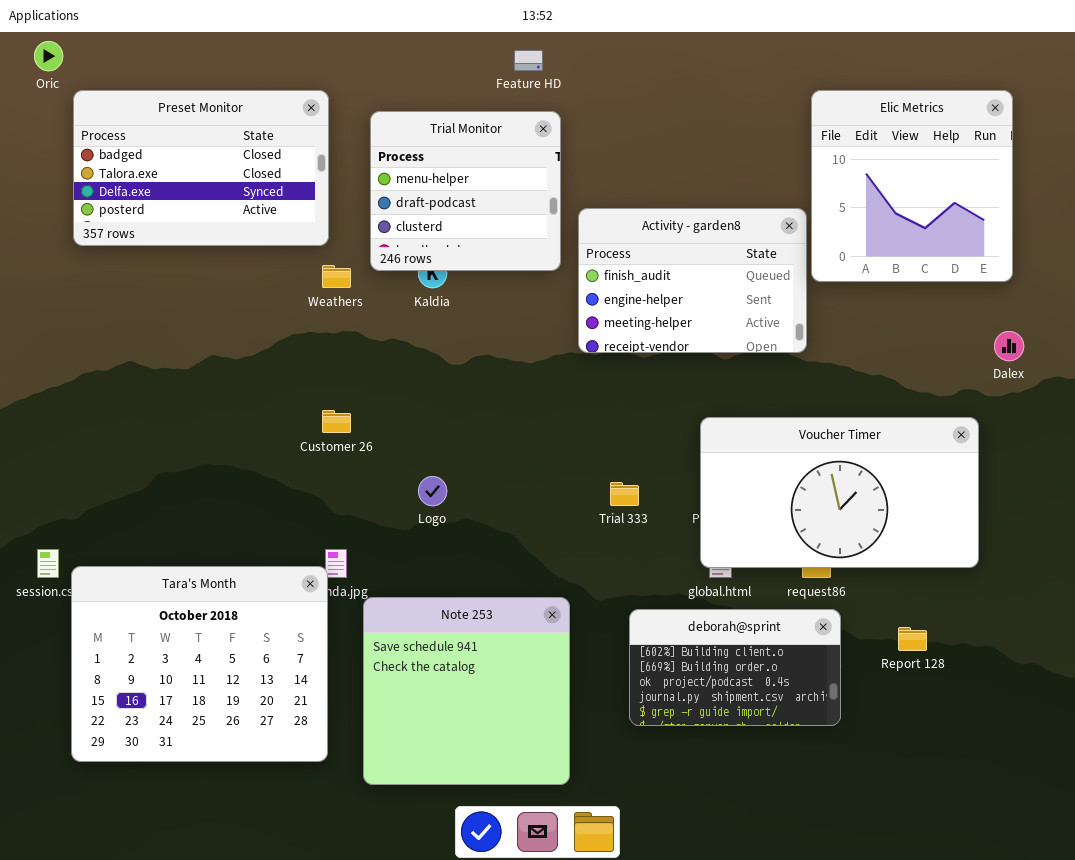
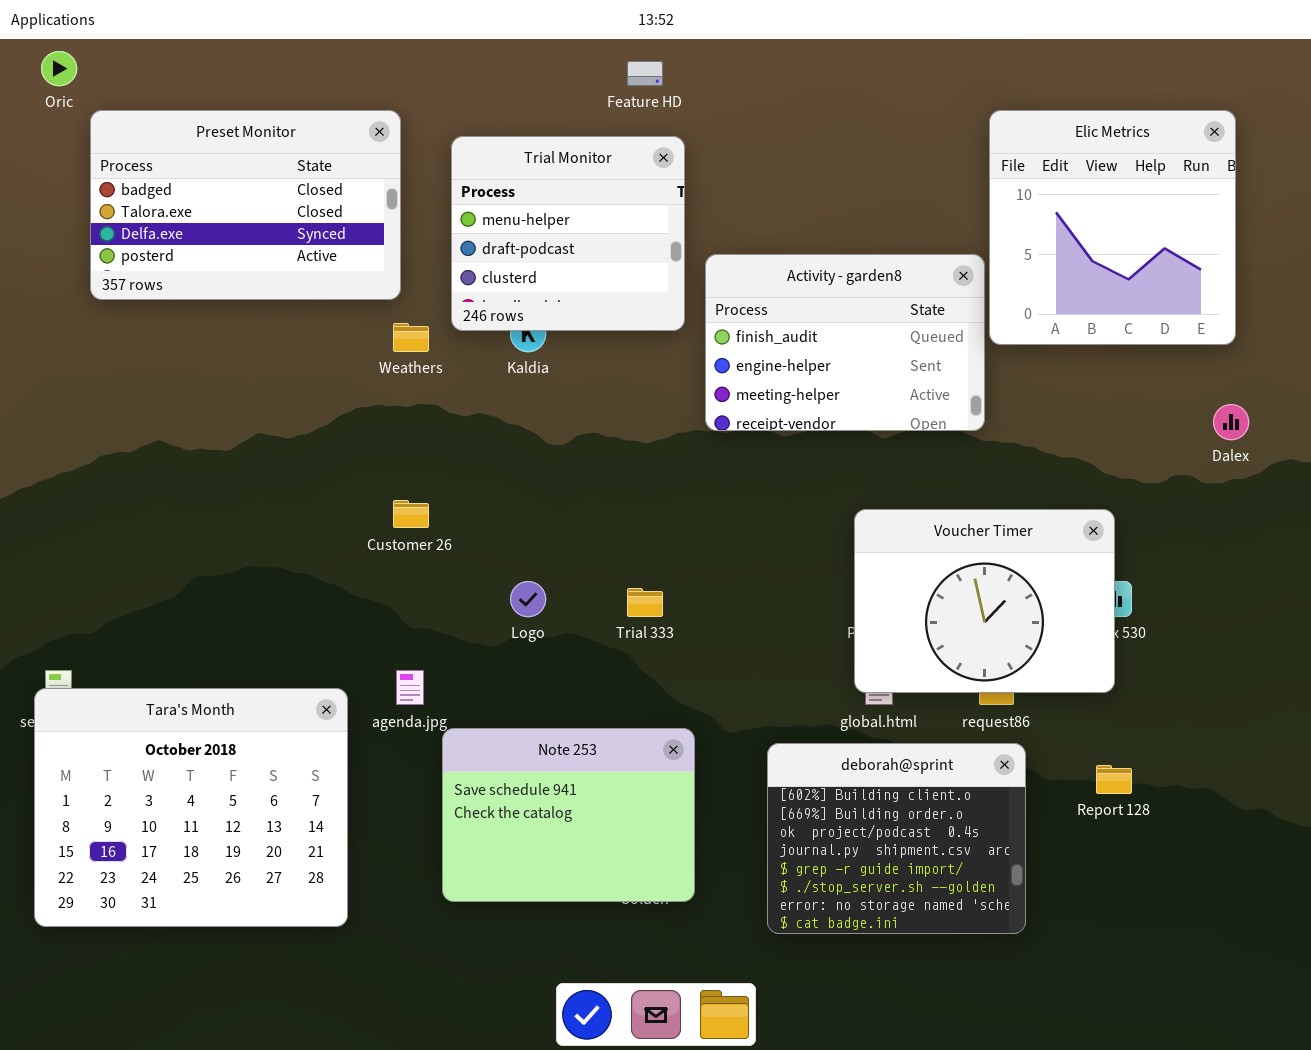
Voucher Timer: [700,417,979,568] -> [854,509,1115,693], resized
Trial 333: [610,482,639,506] -> [627,588,663,617], moved
Tara's Month: [71,566,328,762] -> [34,688,348,927], moved
Note 253: [363,597,570,785] -> [442,728,695,902], resized
deborah@sprint: [629,609,841,726] -> [767,743,1026,934], resized

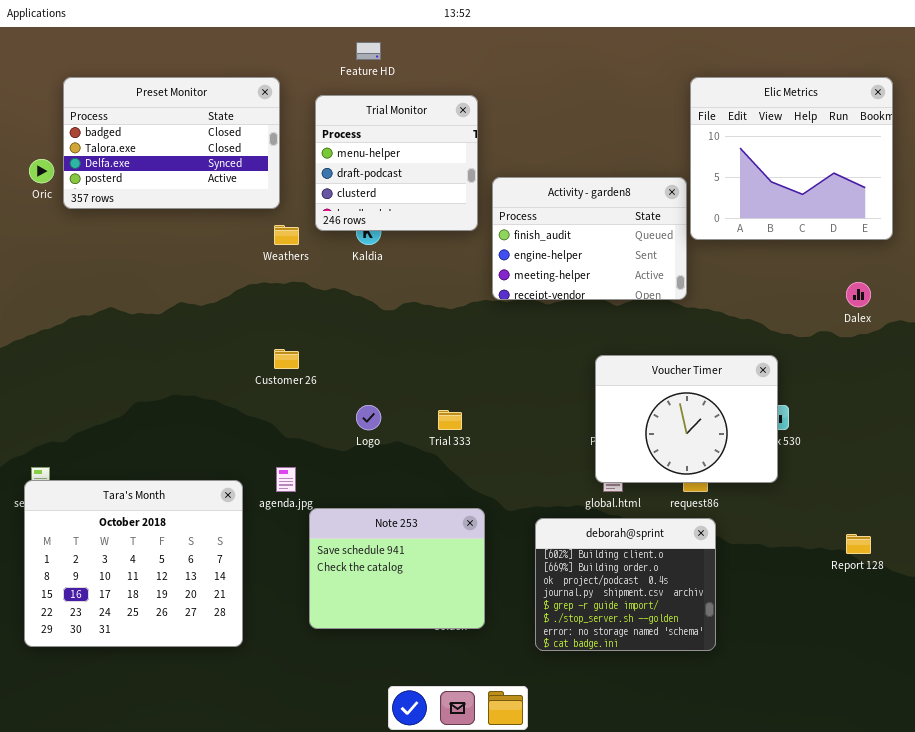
Oric: [41,51,77,86] -> [29,159,54,183], moved
Feature HD: [627,61,663,86] -> [356,42,381,60], moved
Elic Metrics: [989,110,1236,345] -> [690,77,893,240], resized
Report 128: [1096,765,1132,794] -> [846,534,871,554], moved

